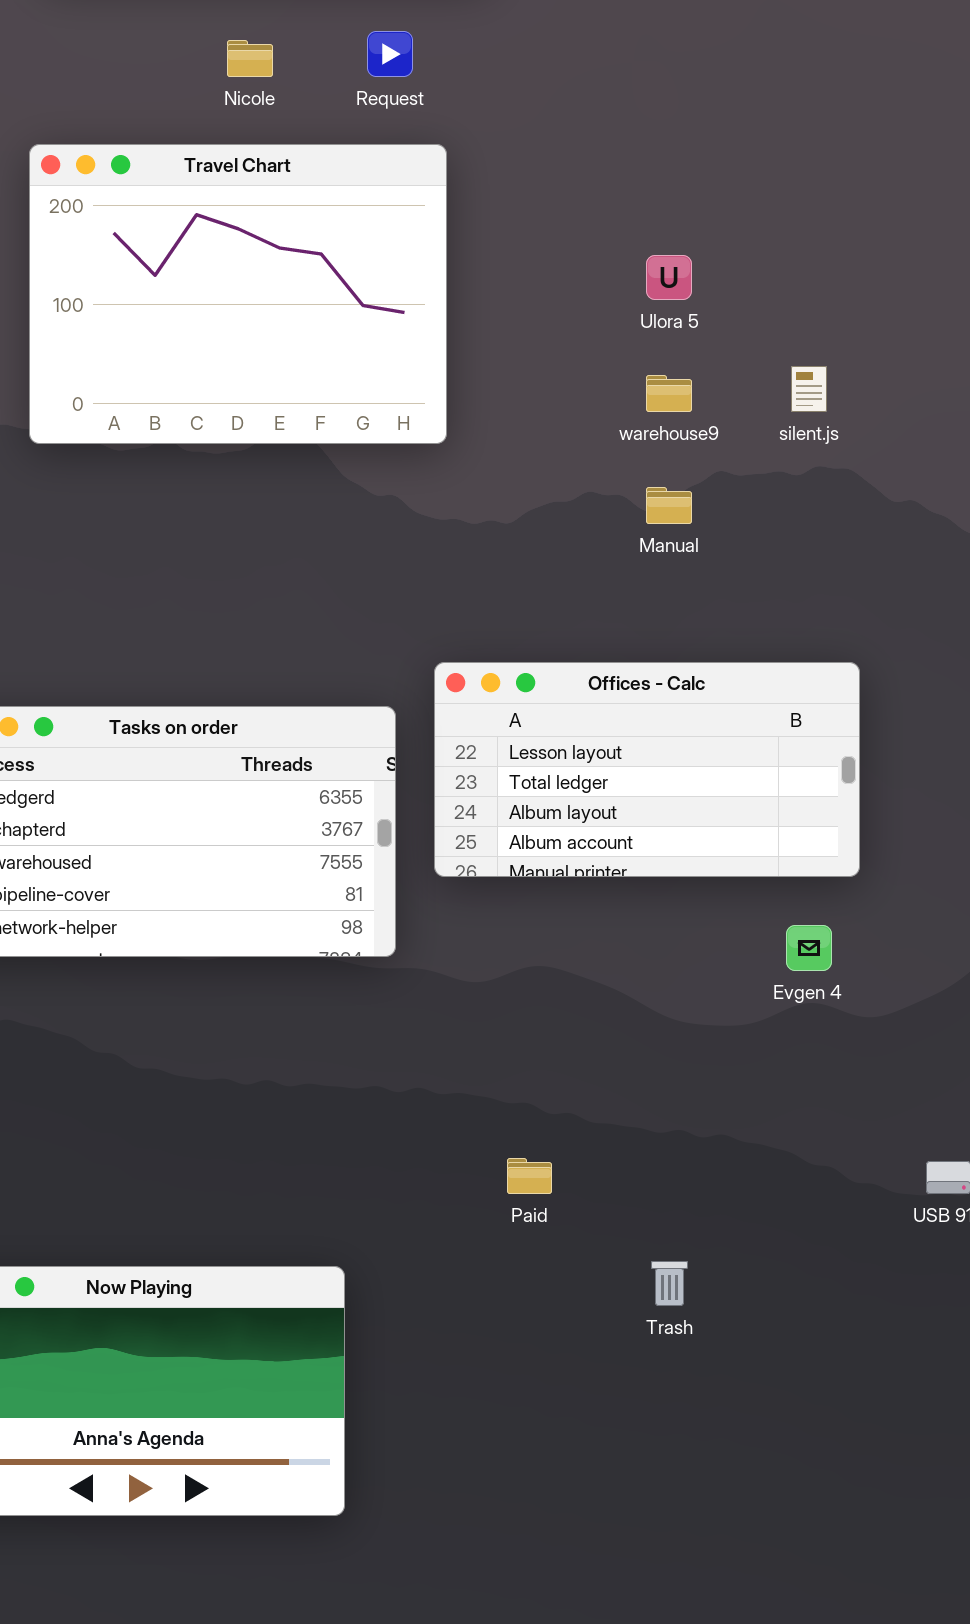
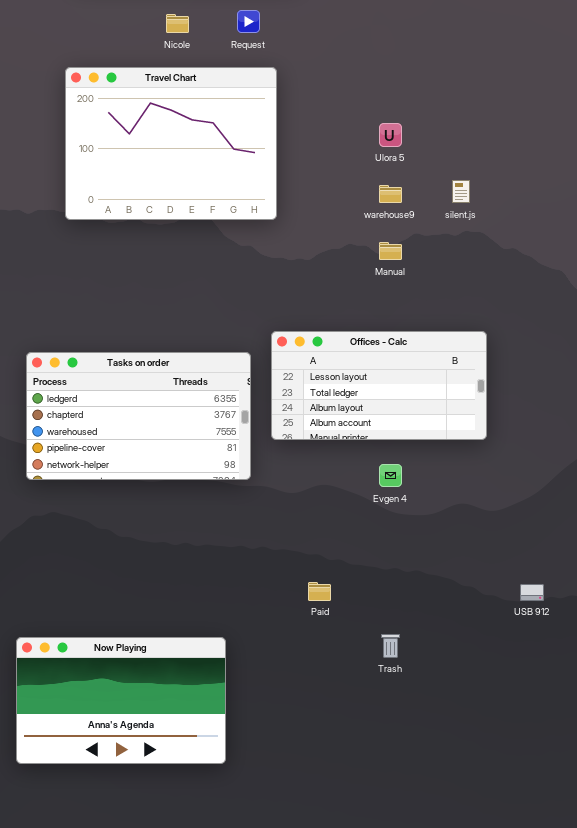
Evgen 4: [786,925,832,971] -> [379,464,402,487], moved

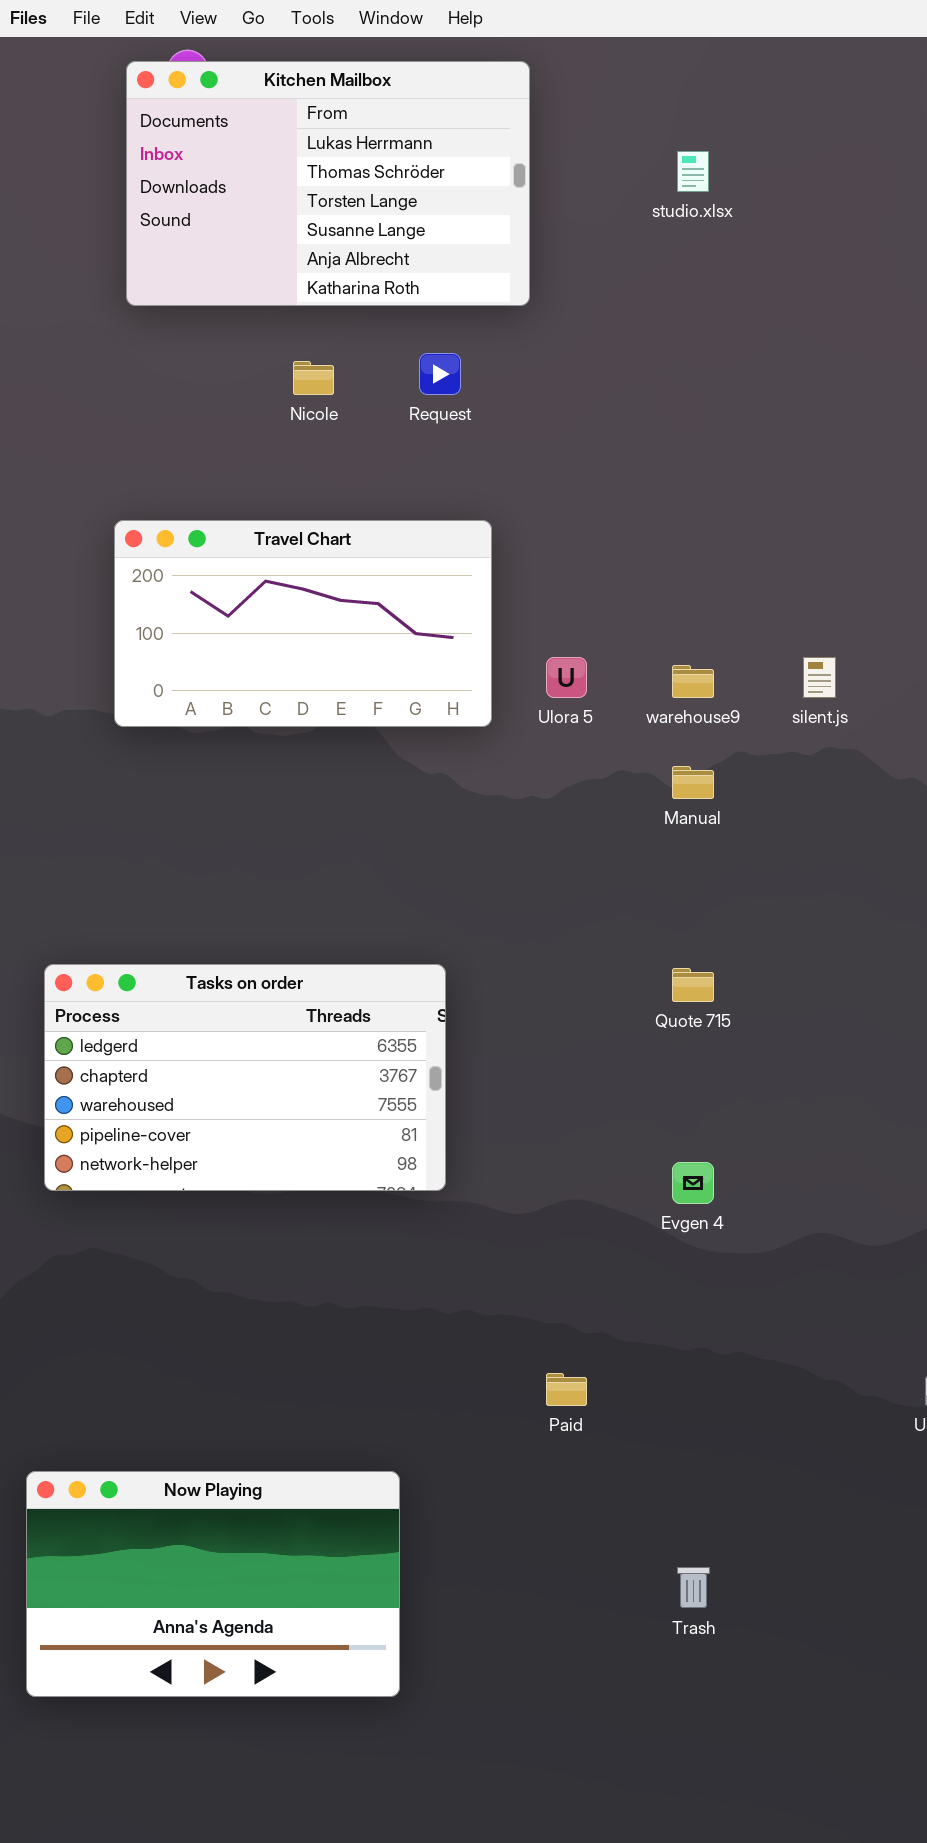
Travel Chart: [65,67,277,220] -> [114,520,492,727], resized
Ulora 5: [379,123,402,147] -> [546,657,587,698], moved
Offices - Calc: [271,331,487,440] -> none, closed
Trash: [381,634,400,658] -> [677,1567,710,1608], moved

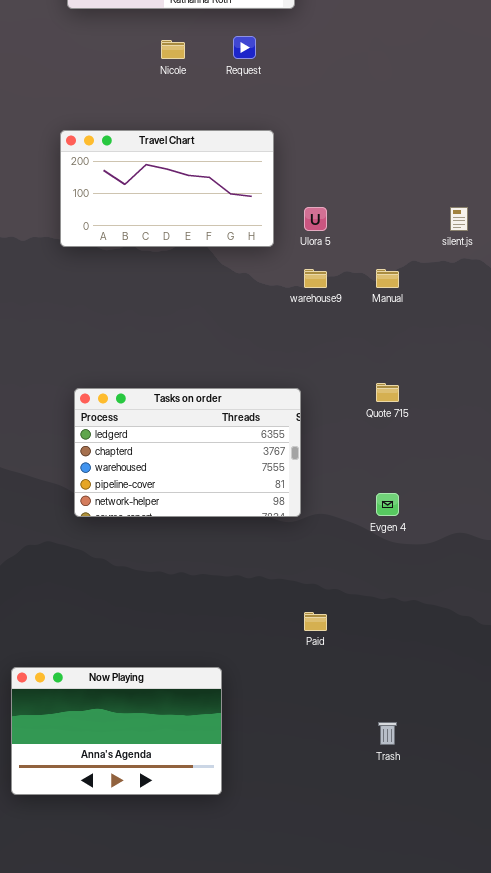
warehouse9: [672,665,714,698] -> [304,269,327,288], moved
Tasks on order: [44,964,446,1191] -> [74,388,301,517], moved

